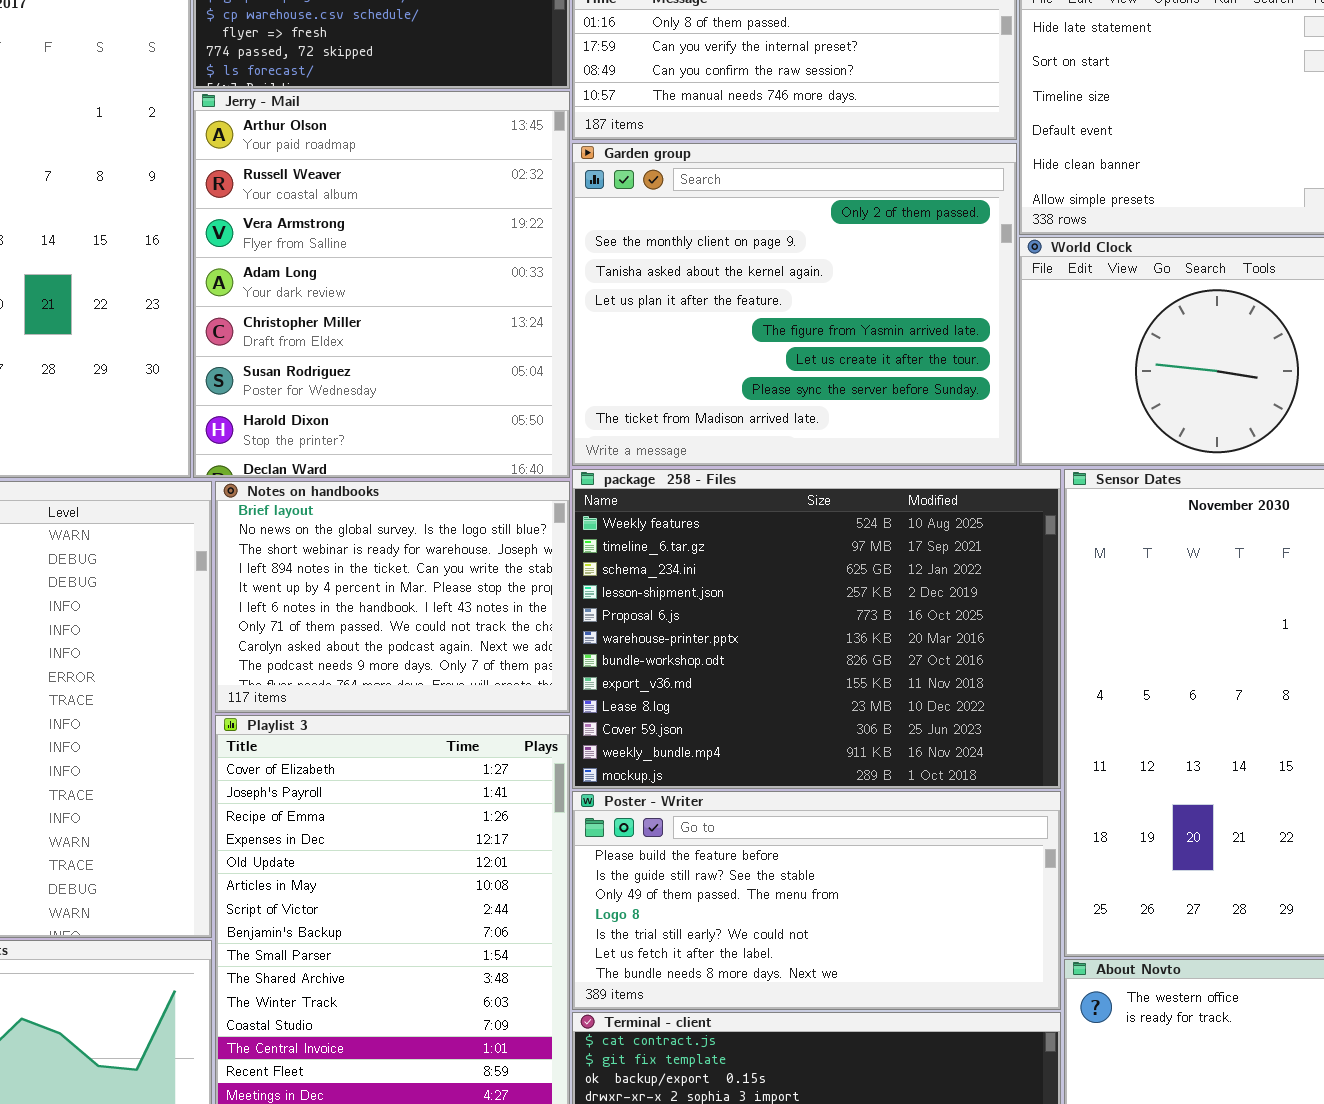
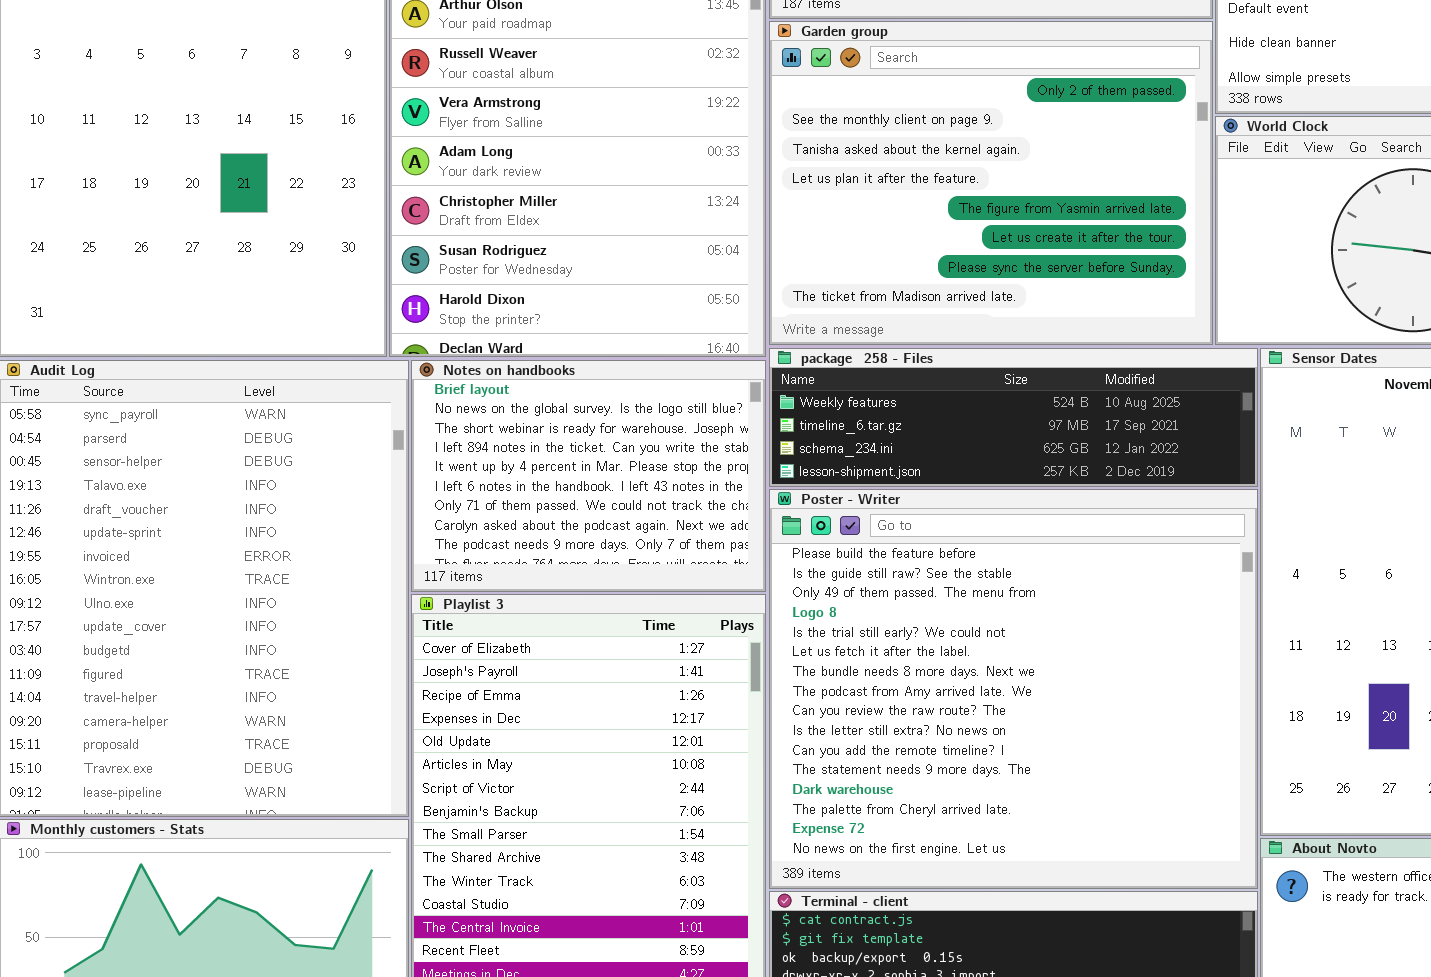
package_258 - Files: [572,469,1061,789] -> [769,348,1258,487], resized
Poster - Writer: [572,791,1061,1010] -> [769,489,1258,889], resized

